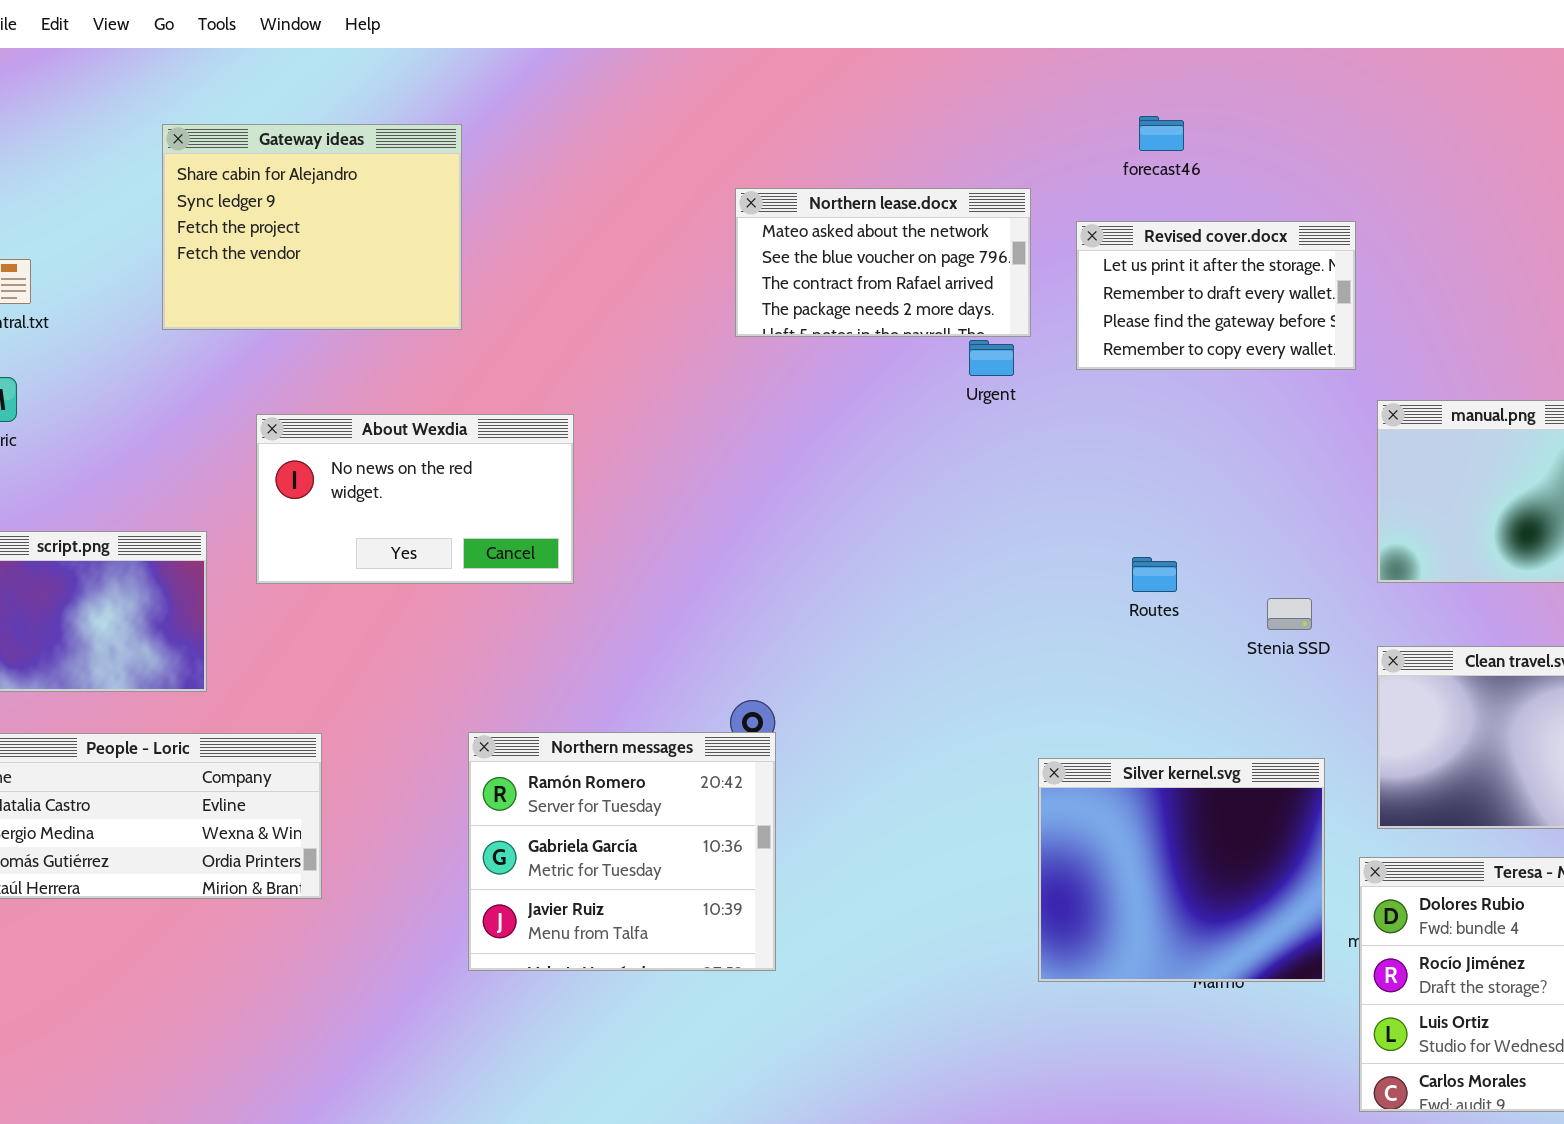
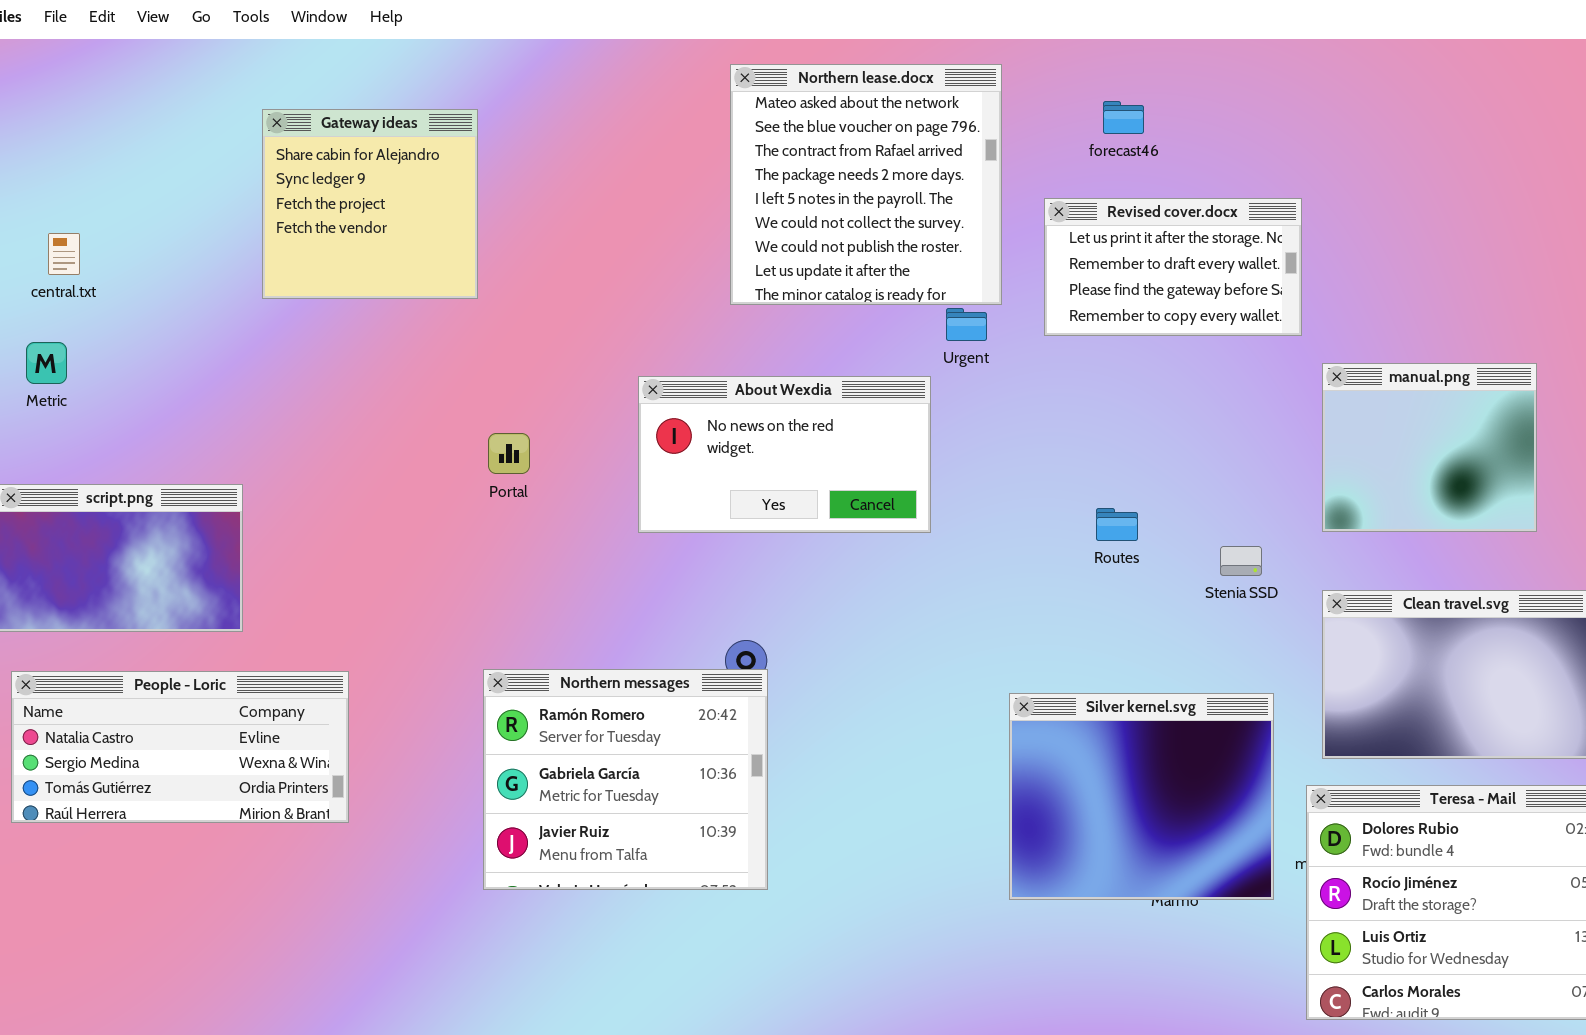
Gateway ideas: [162,124,462,330] -> [262,109,478,299], resized
Northern lease.docx: [735,188,1031,337] -> [730,64,1002,305], resized
About Wexdia: [256,414,574,584] -> [638,376,931,533], moved

